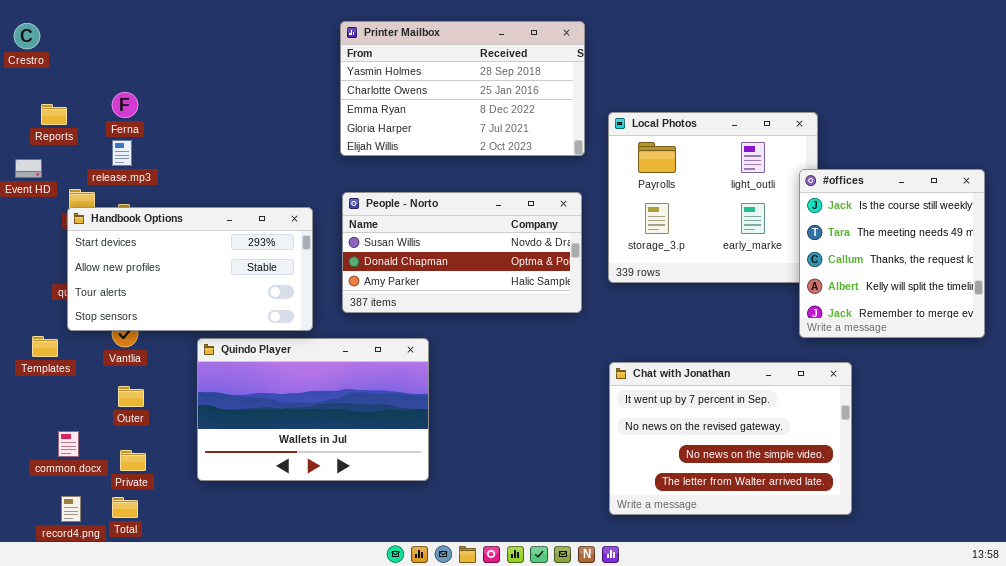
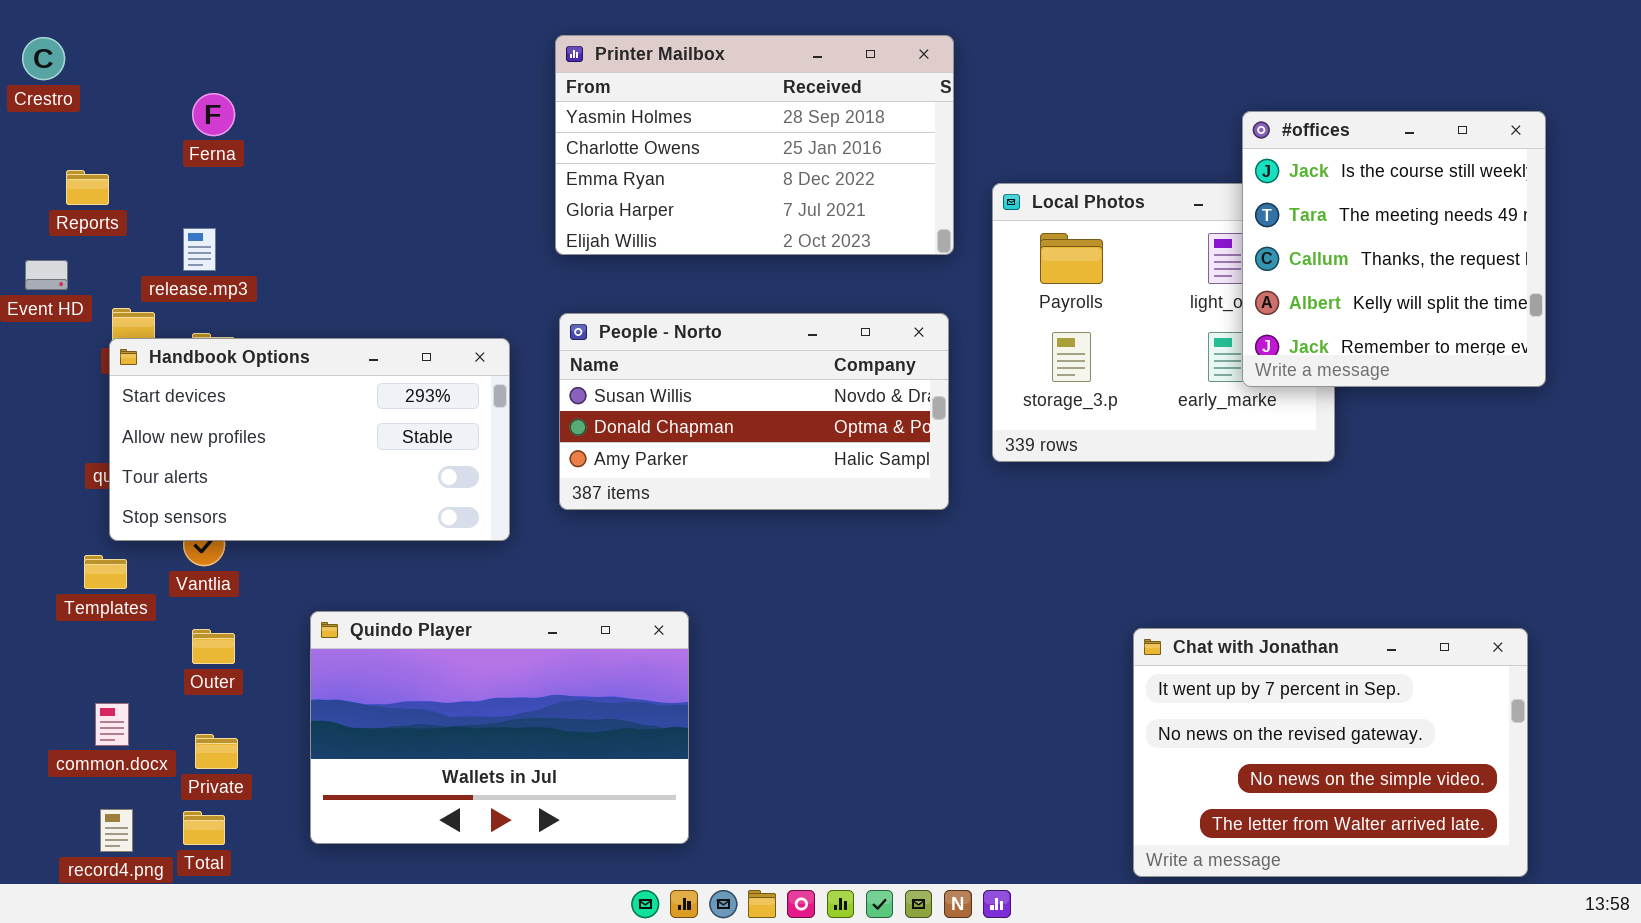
Ferna: [112,92,138,118] -> [192,93,235,136], moved
#offices: [799,169,985,338] -> [1242,111,1546,387], moved
Templates: [32,336,58,357] -> [84,555,127,589], moved
Quindo Player: [197,338,429,481] -> [310,611,689,844], moved
Chat with Jonathan: [609,362,852,515] -> [1133,628,1528,877], moved

